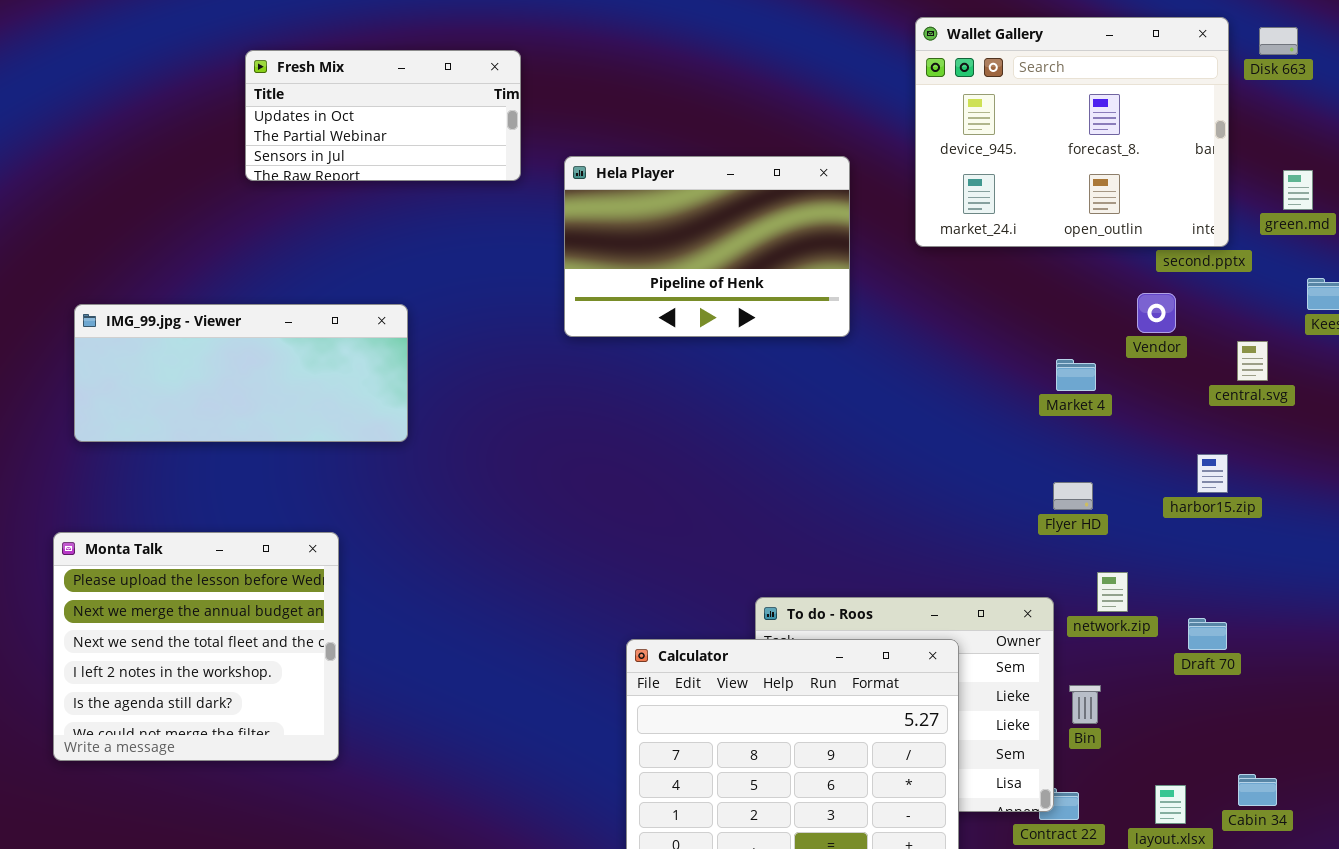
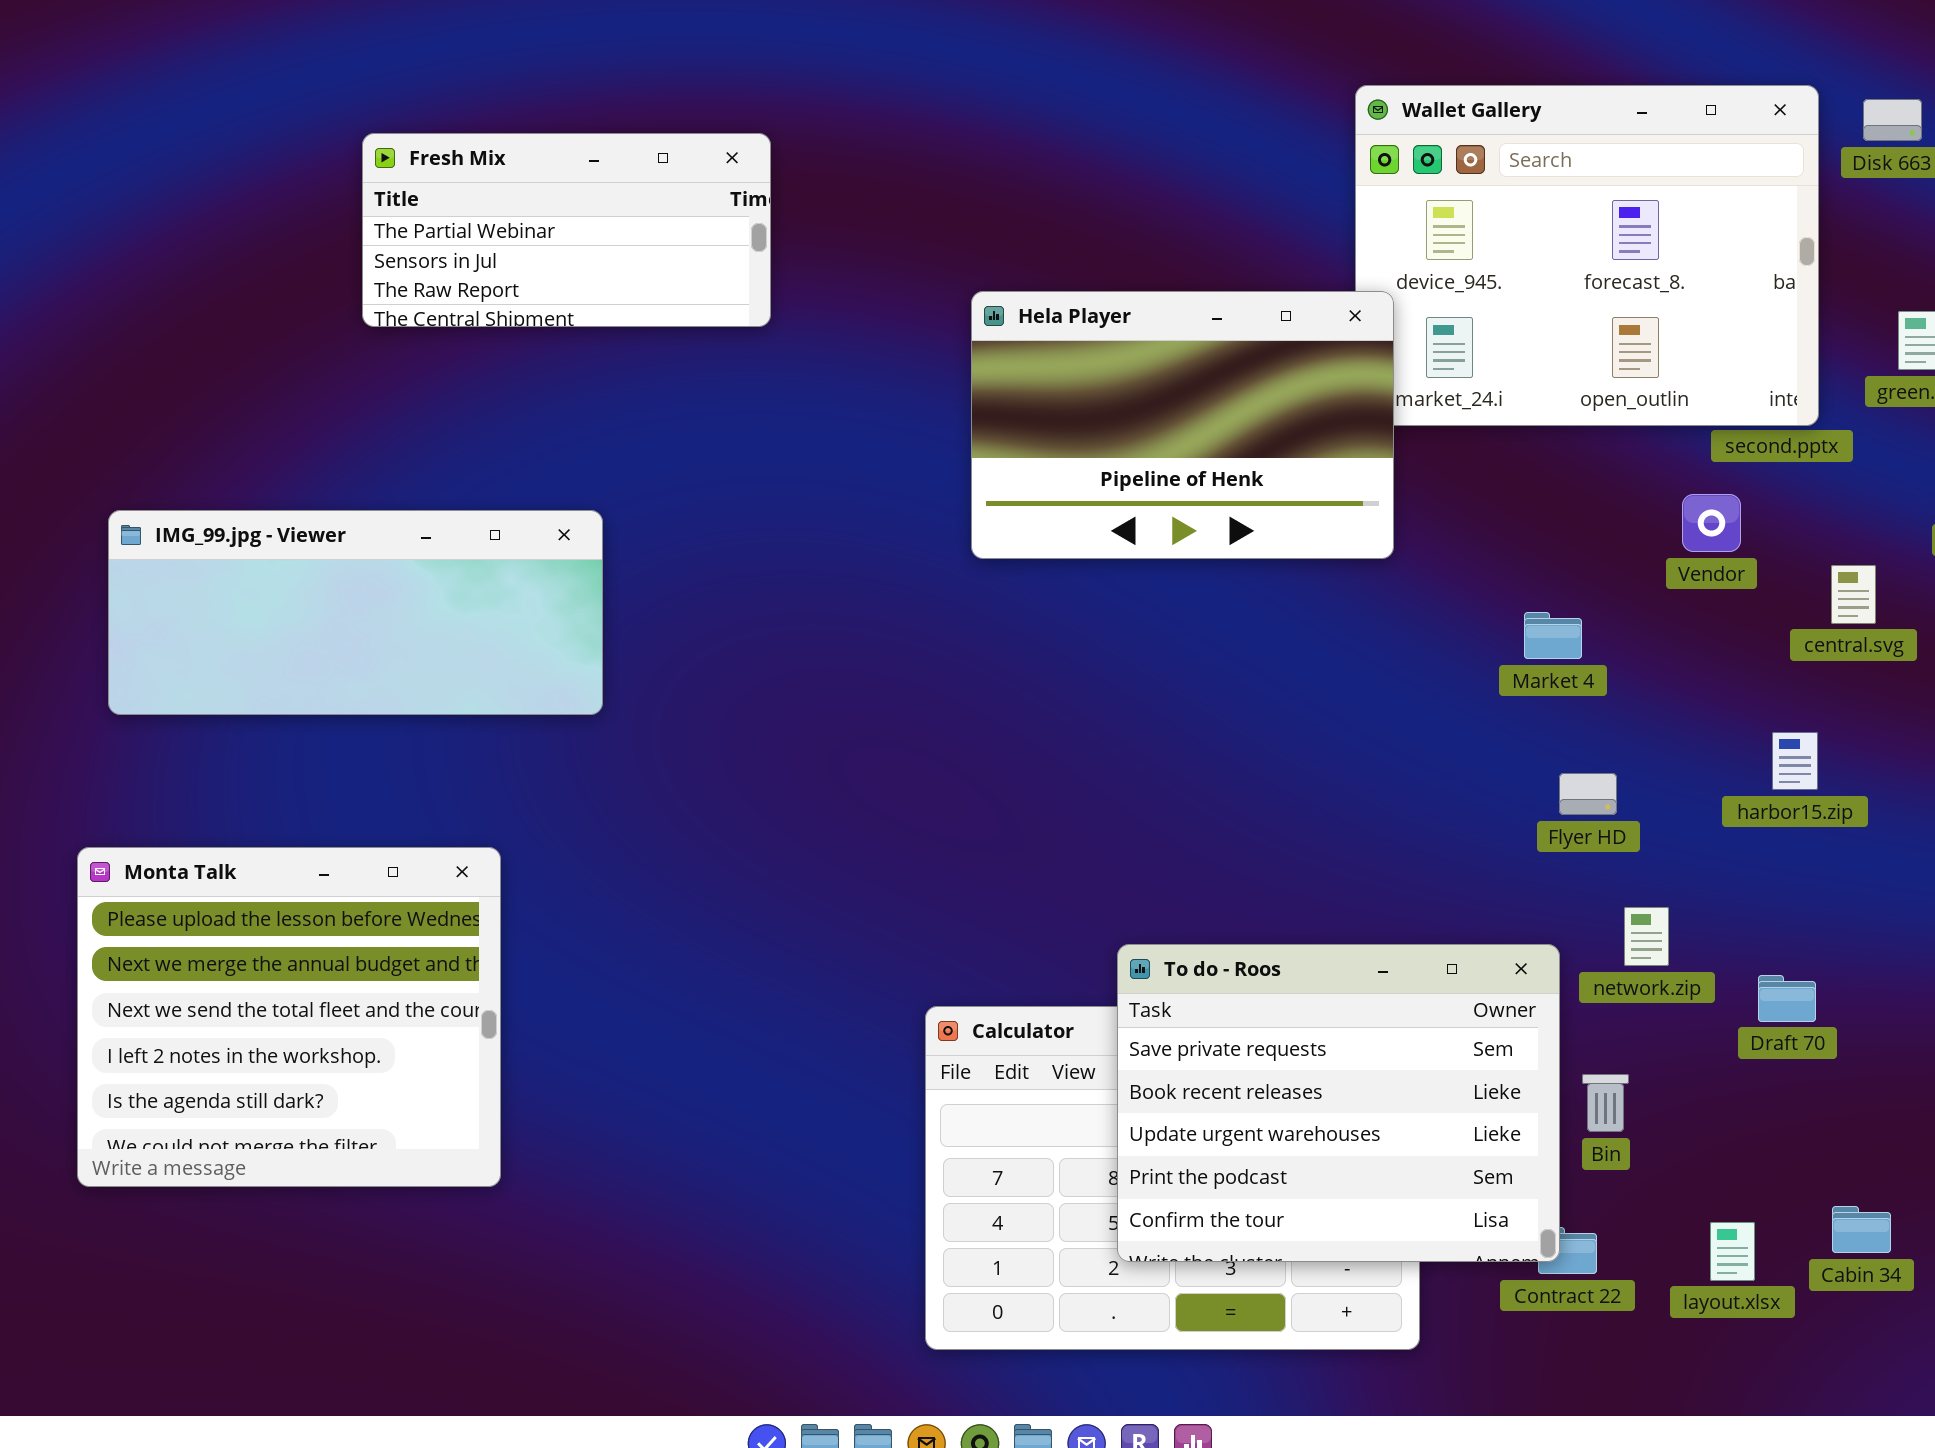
Fresh Mix: [245,50,521,181] -> [362,133,771,327], scrolled down 1 row
Hela Player: [564,156,850,337] -> [971,291,1394,559], moved
Market 4: [1056,359,1096,391] -> [1524,612,1582,659], moved
To do - Roos: [755,597,1054,812] -> [1117,944,1560,1262], raised

